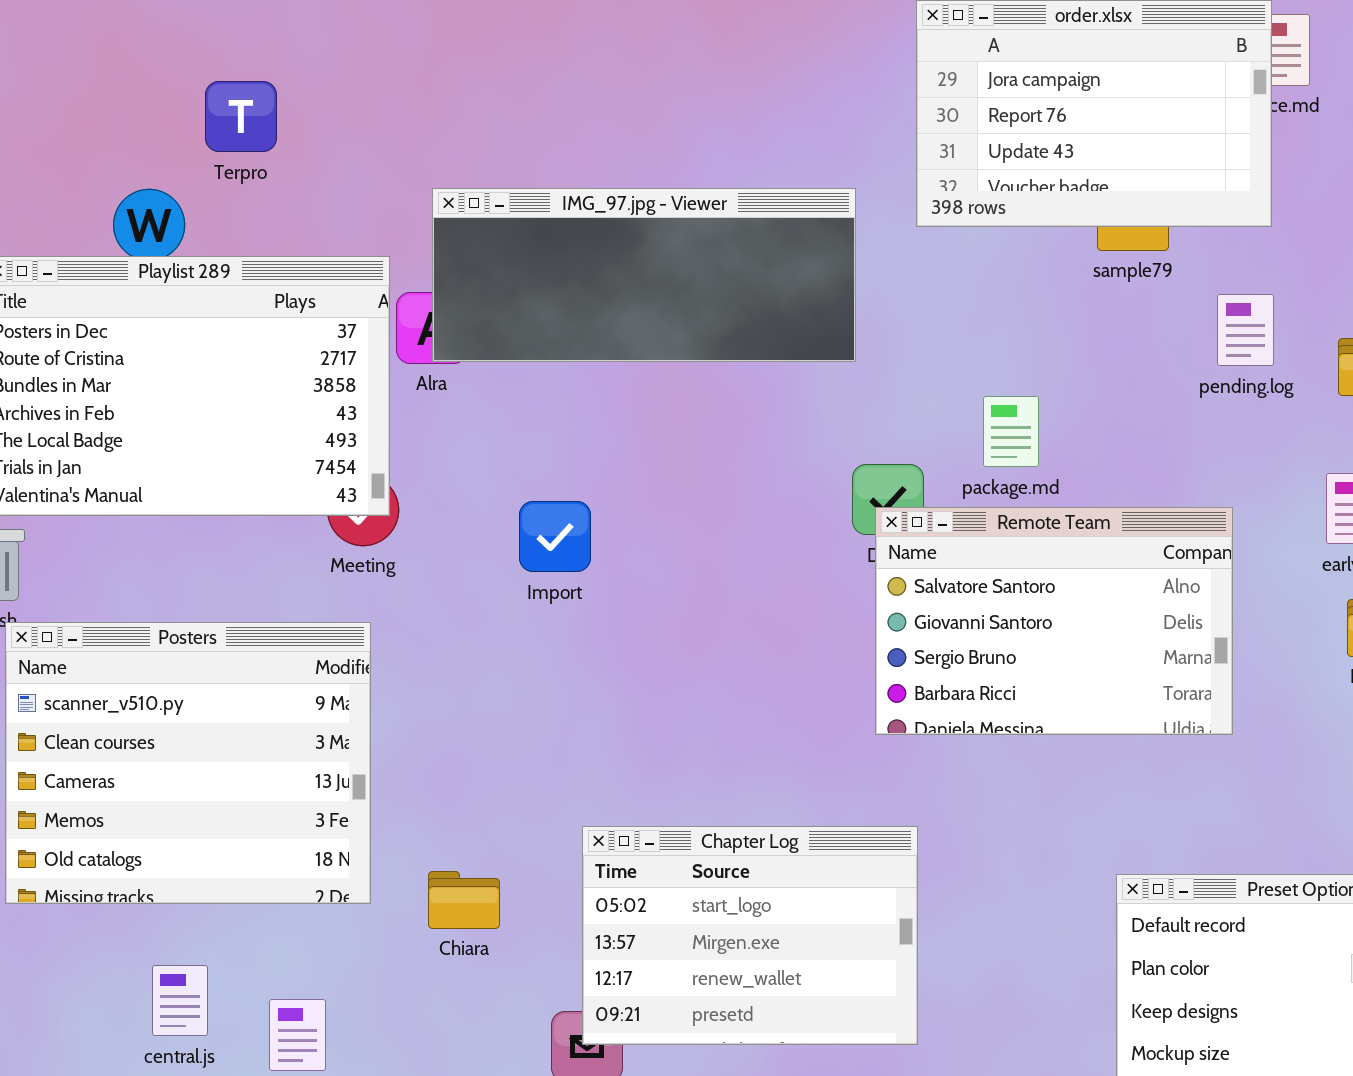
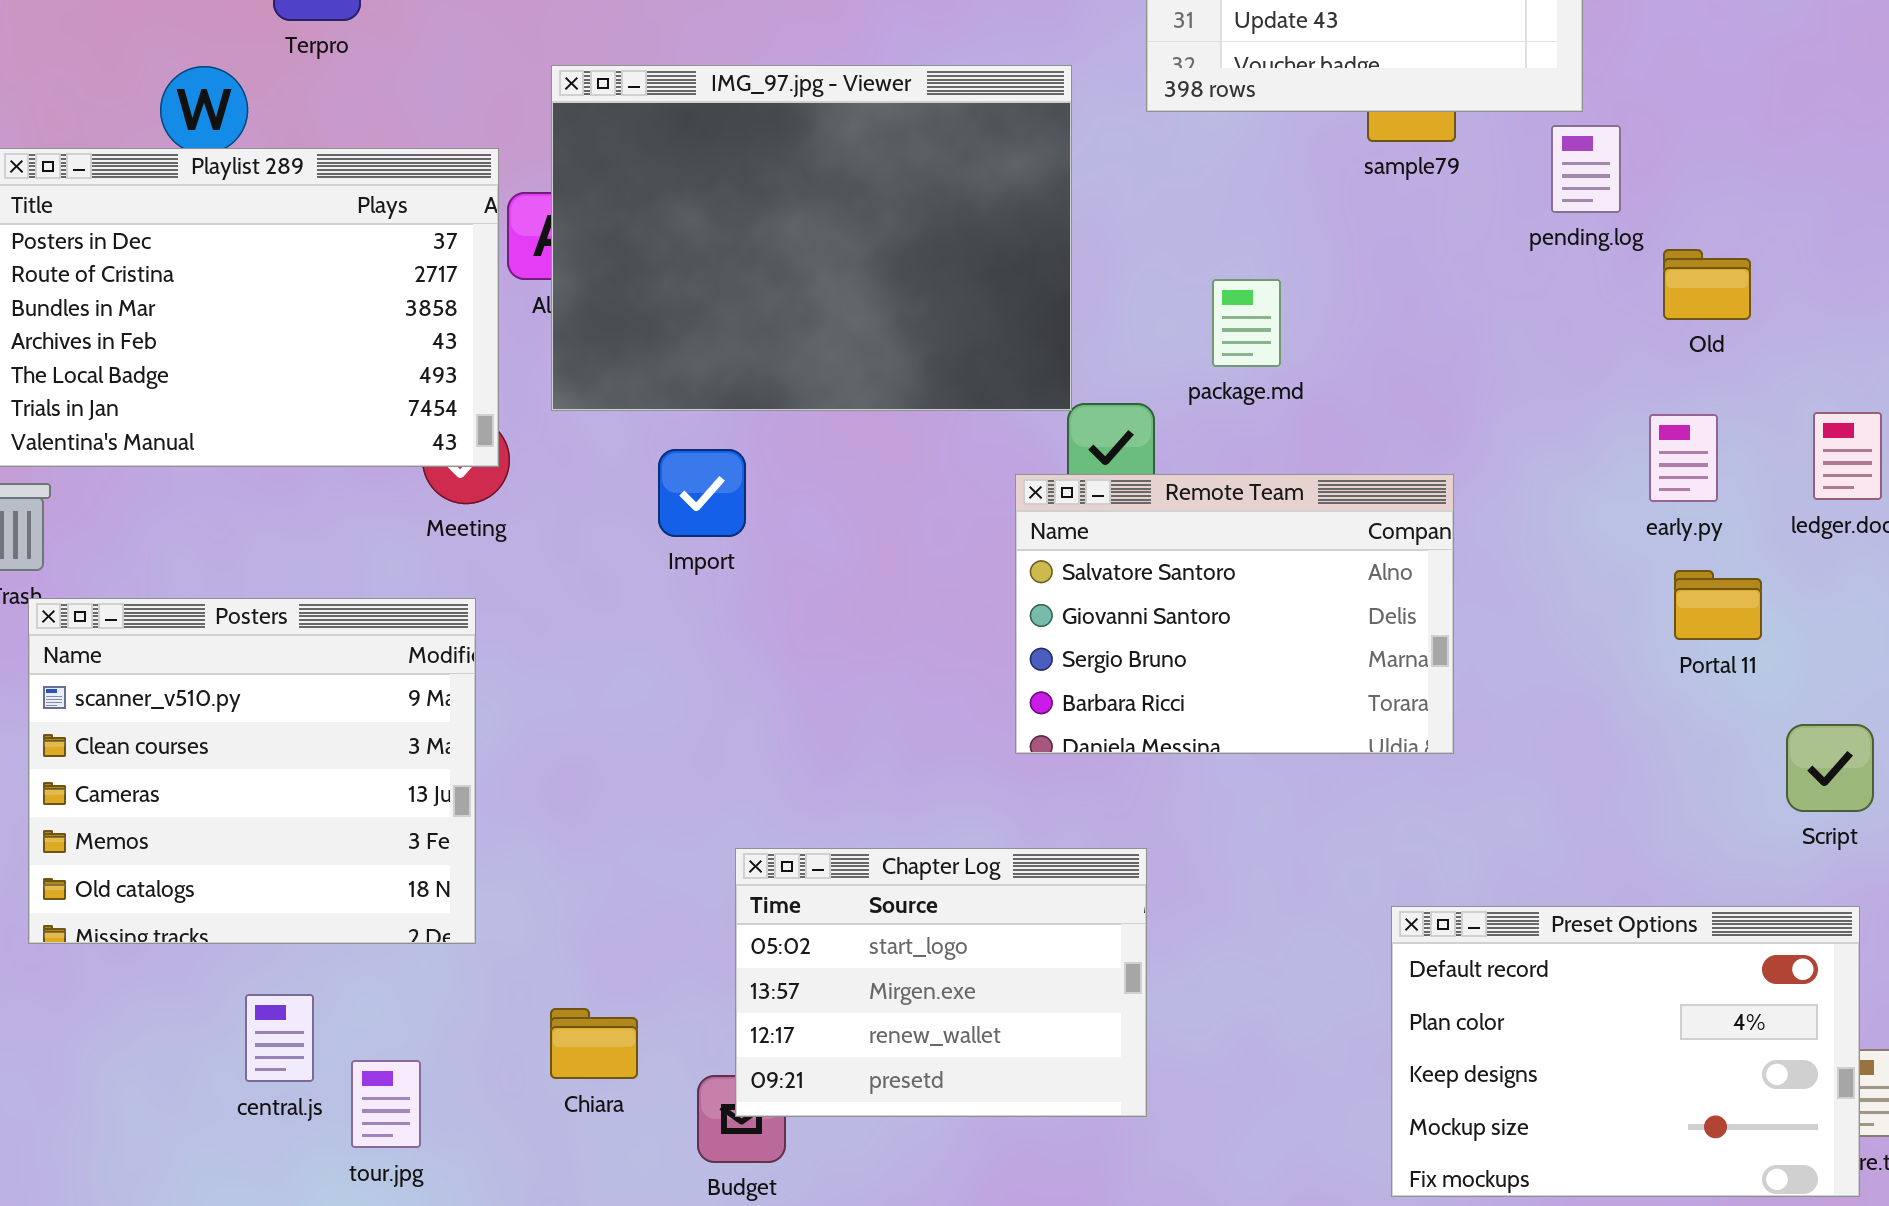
IMG_97.jpg - Viewer: [432,188,856,362] -> [551,65,1072,411], resized
pending.log: [1217,294,1274,366] -> [1551,125,1621,213], moved
package.md: [983,396,1039,467] -> [1212,279,1281,367], moved
Remote Team: [875,507,1233,735] -> [1015,474,1454,754], moved
Chiara: [428,871,500,929] -> [550,1008,638,1079], moved
central.js: [152,965,208,1036] -> [245,994,314,1082], moved

